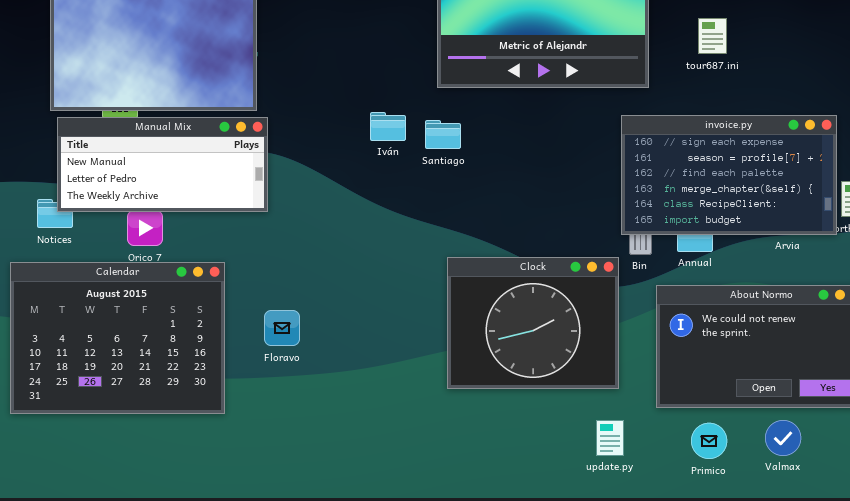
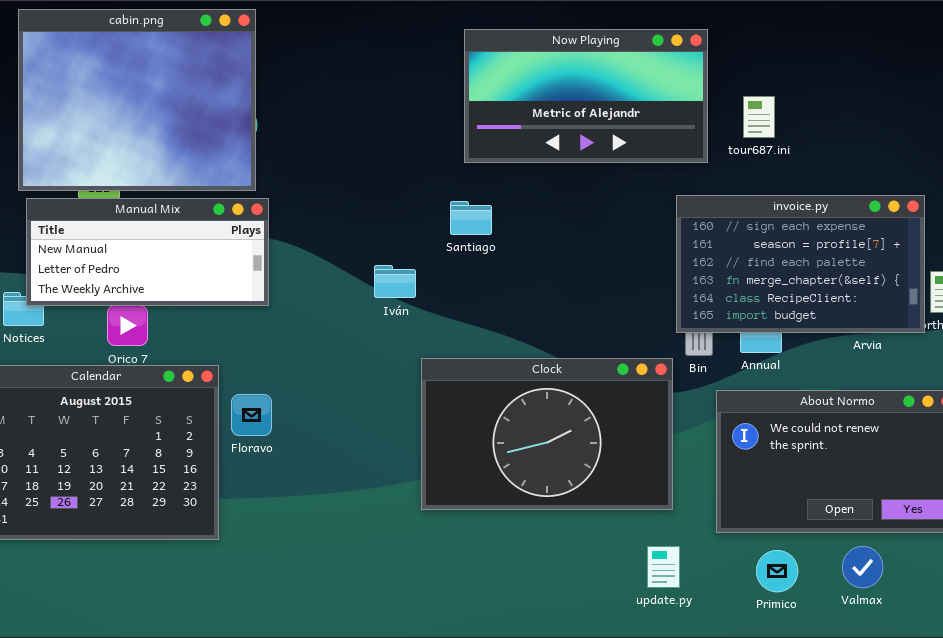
tour687.ini: [698,18,727,54] -> [743,96,775,138], moved
Iván: [370,112,406,141] -> [374,265,416,298], moved
Clock: [447,257,619,389] -> [421,358,673,510], resized
Floravo: [264,310,300,346] -> [231,394,272,436], moved

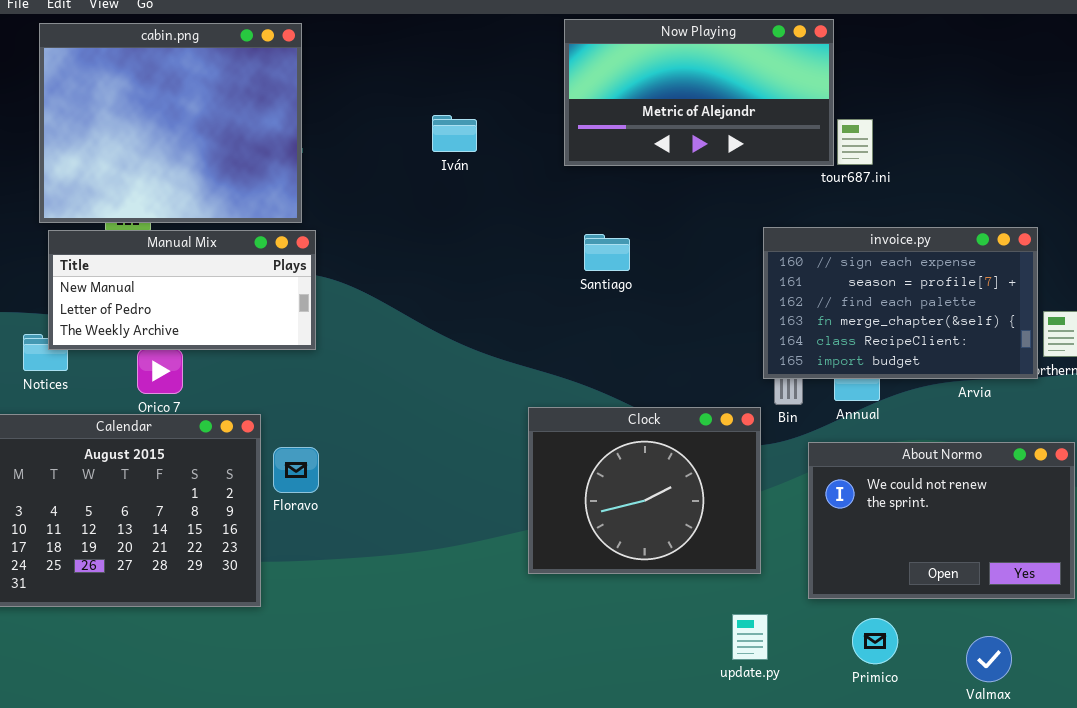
Now Playing: [464,29,708,163] -> [564,19,834,166], moved
Santiago: [450,201,492,235] -> [584,234,630,271], moved
Iván: [374,265,416,298] -> [432,115,477,152], moved
Clock: [421,358,673,510] -> [528,407,761,574], resized
Valmax: [842,546,883,588] -> [966,636,1012,682], moved

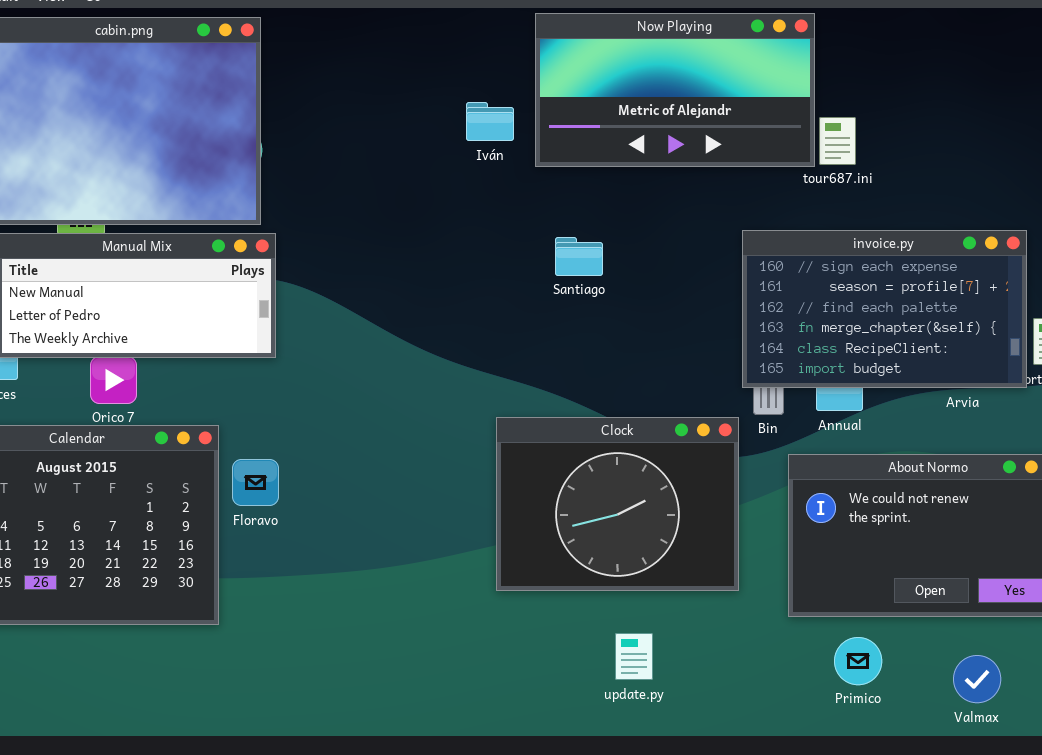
Iván: [432,115,477,152] -> [466,102,514,141], moved
update.py: [732,614,768,660] -> [615,633,653,680], moved

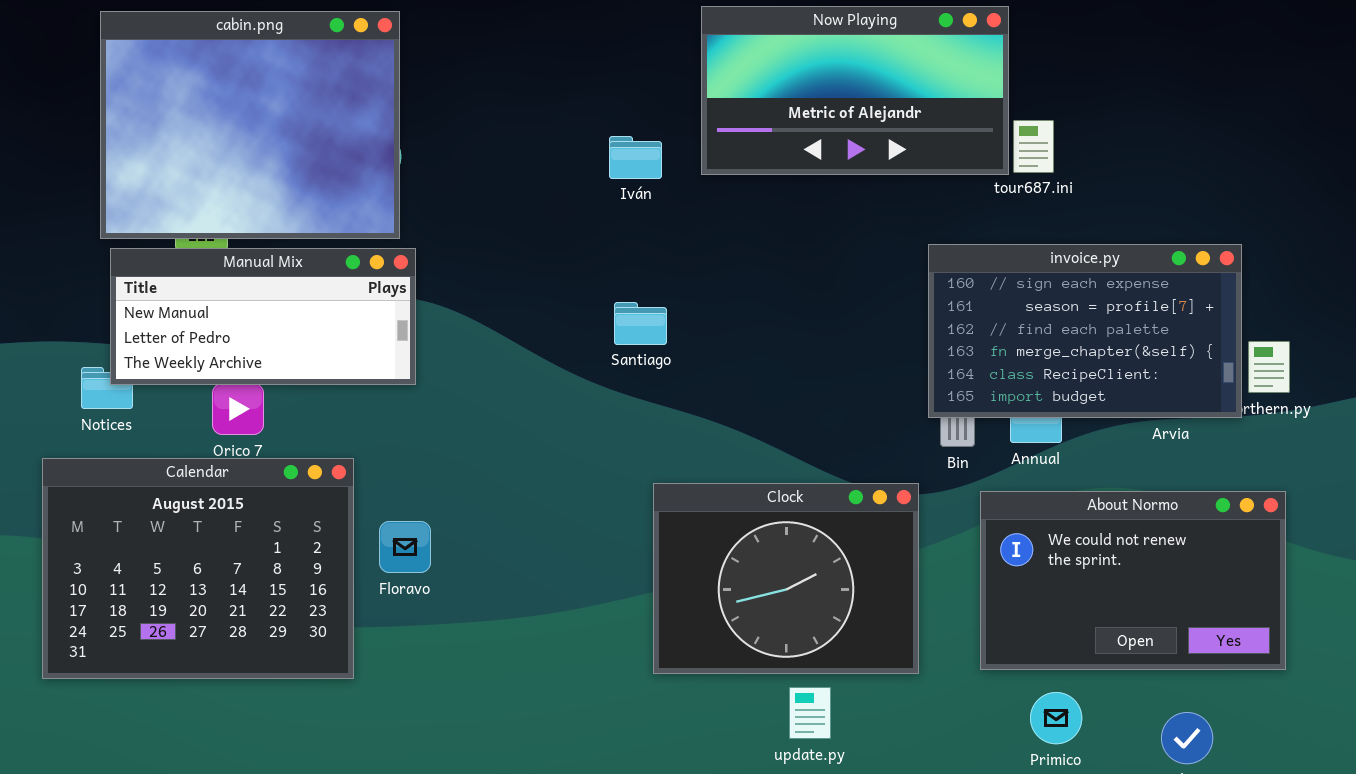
Iván: [466,102,514,141] -> [609,136,662,179], moved
Santiago: [555,237,603,276] -> [614,302,667,345], moved
Clock: [496,417,739,591] -> [653,483,919,674], moved
Floravo: [232,459,279,506] -> [379,521,431,573], moved

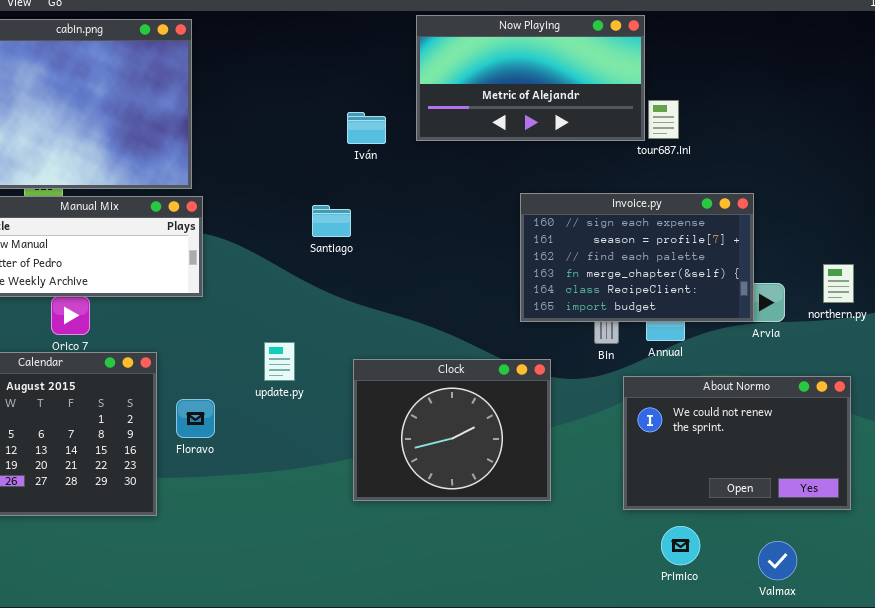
invoice.py: [928,244,1242,418] -> [520,193,754,322], moved
Santiago: [614,302,667,345] -> [312,205,351,237], moved
Clock: [653,483,919,674] -> [353,359,551,501], moved
update.py: [789,687,831,739] -> [264,342,295,381], moved

